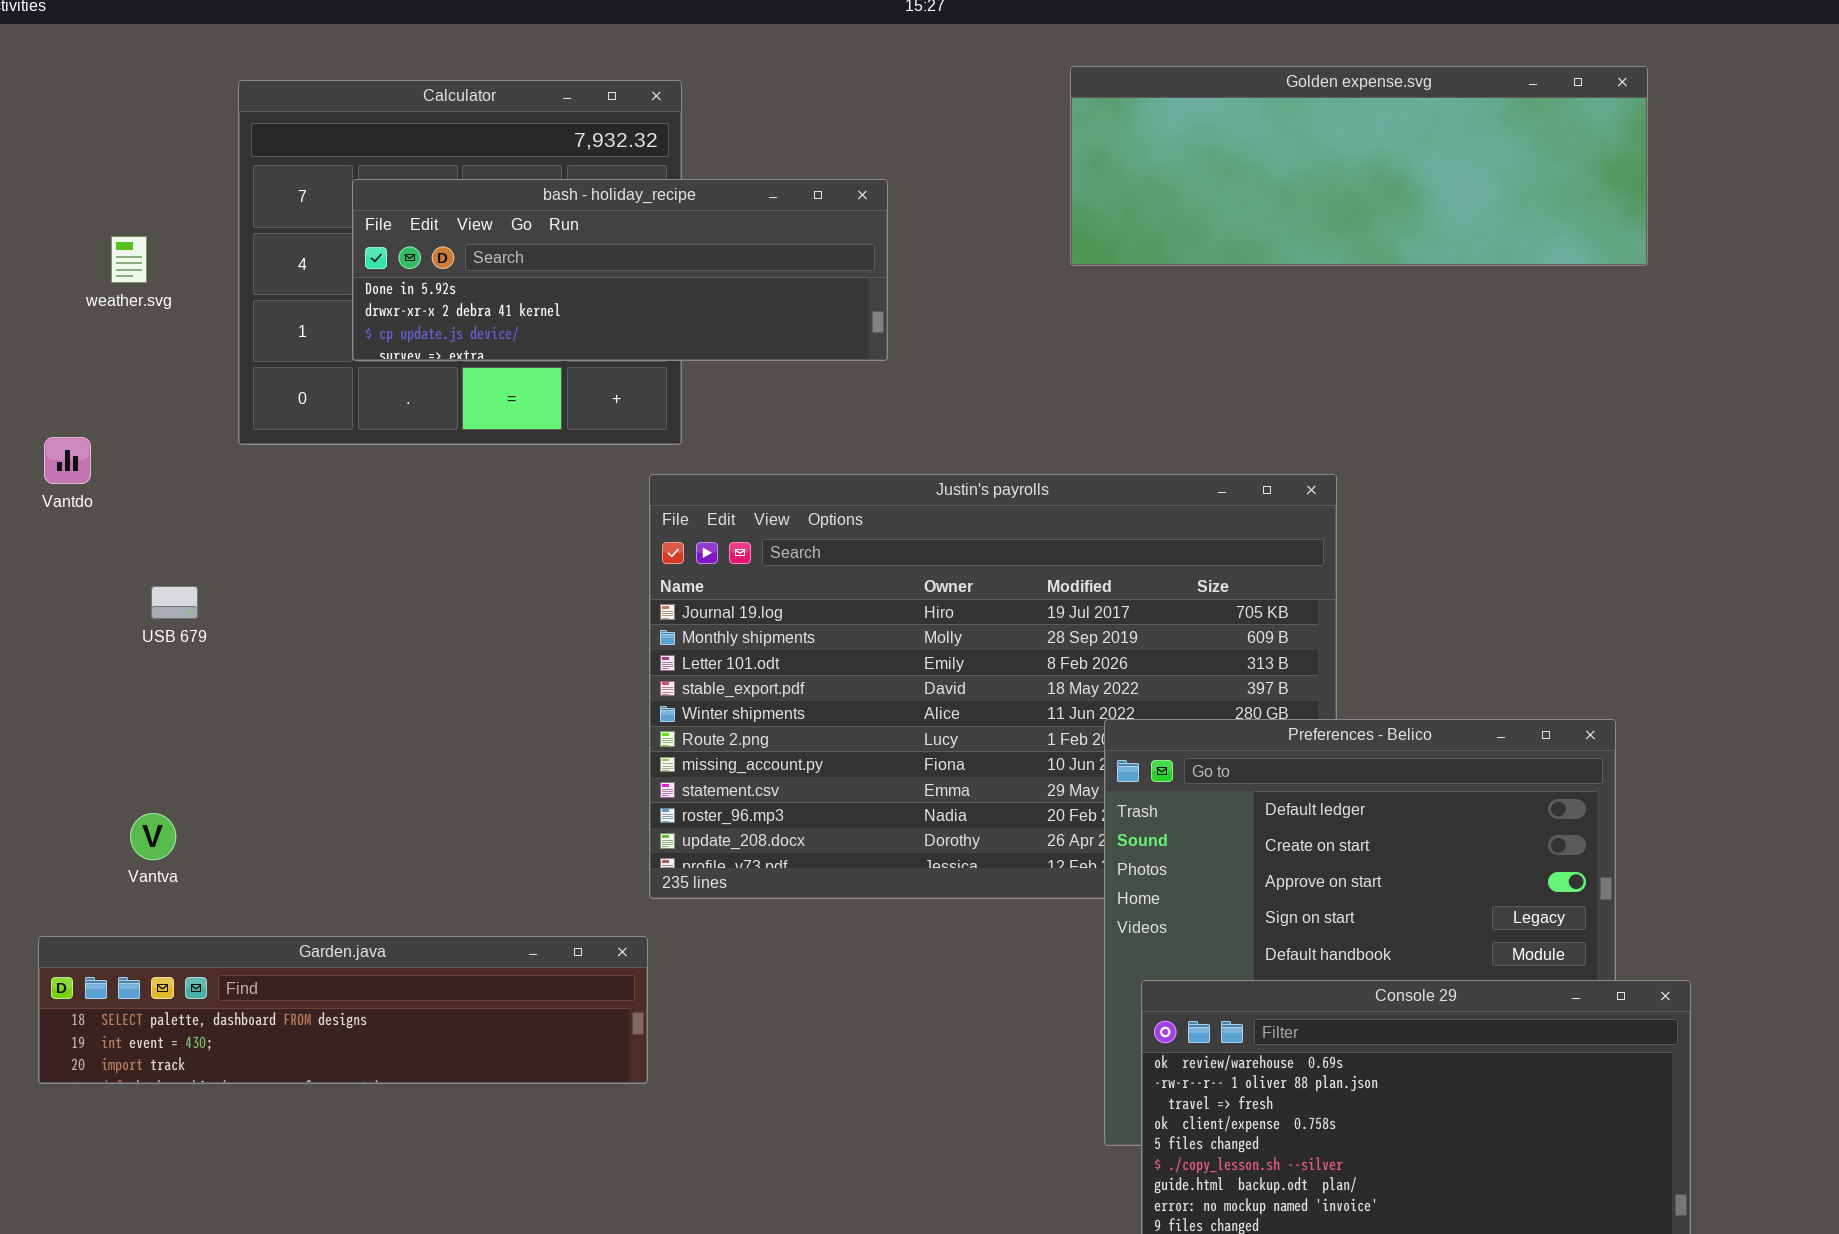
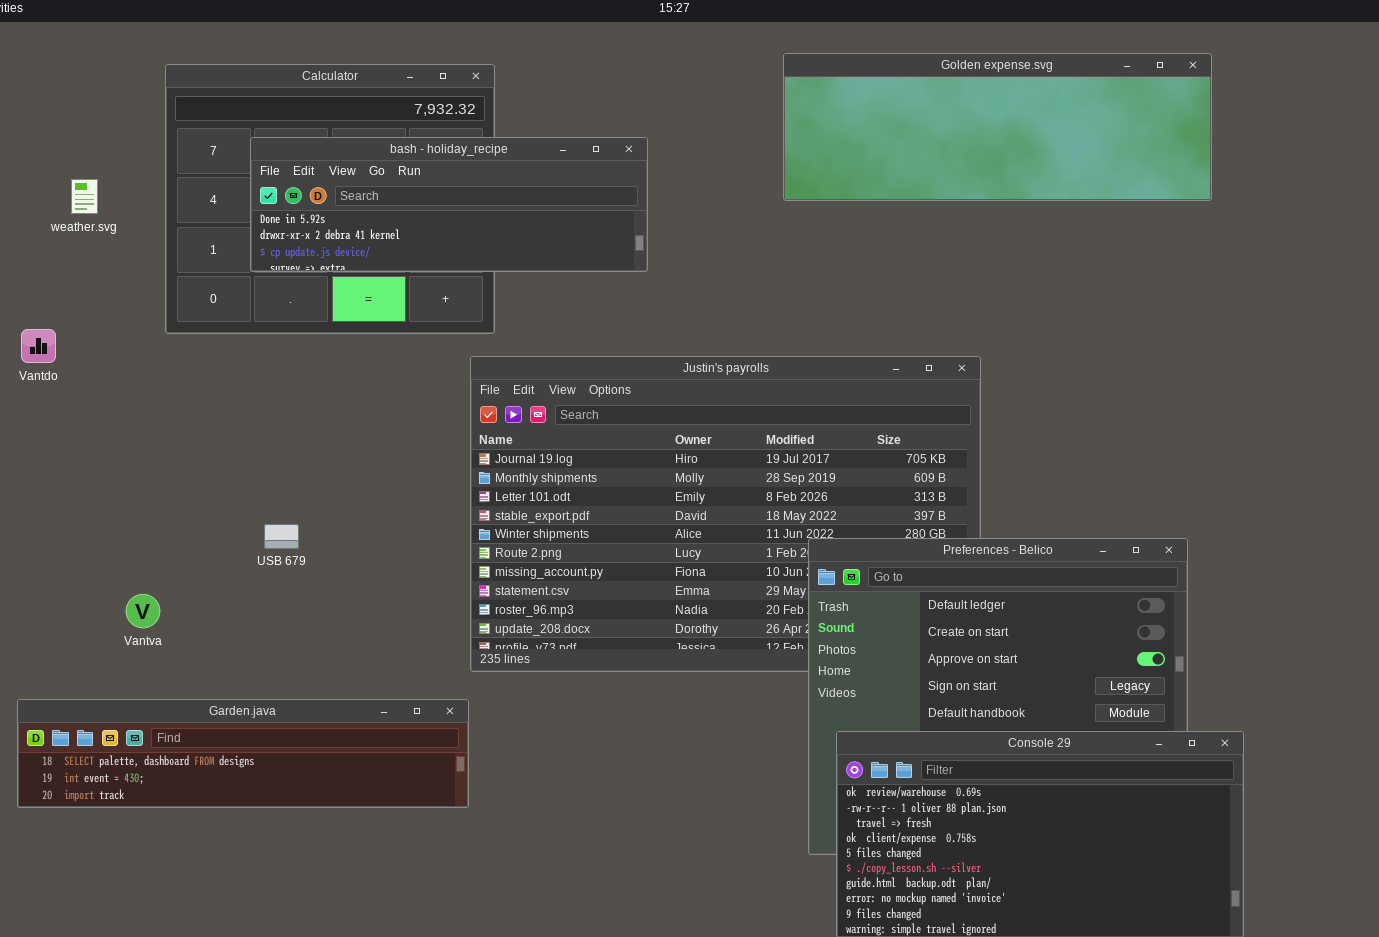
USB 679: [151,586,198,619] -> [264,524,299,549], moved
Vantva: [130,813,176,860] -> [126,594,160,628], moved

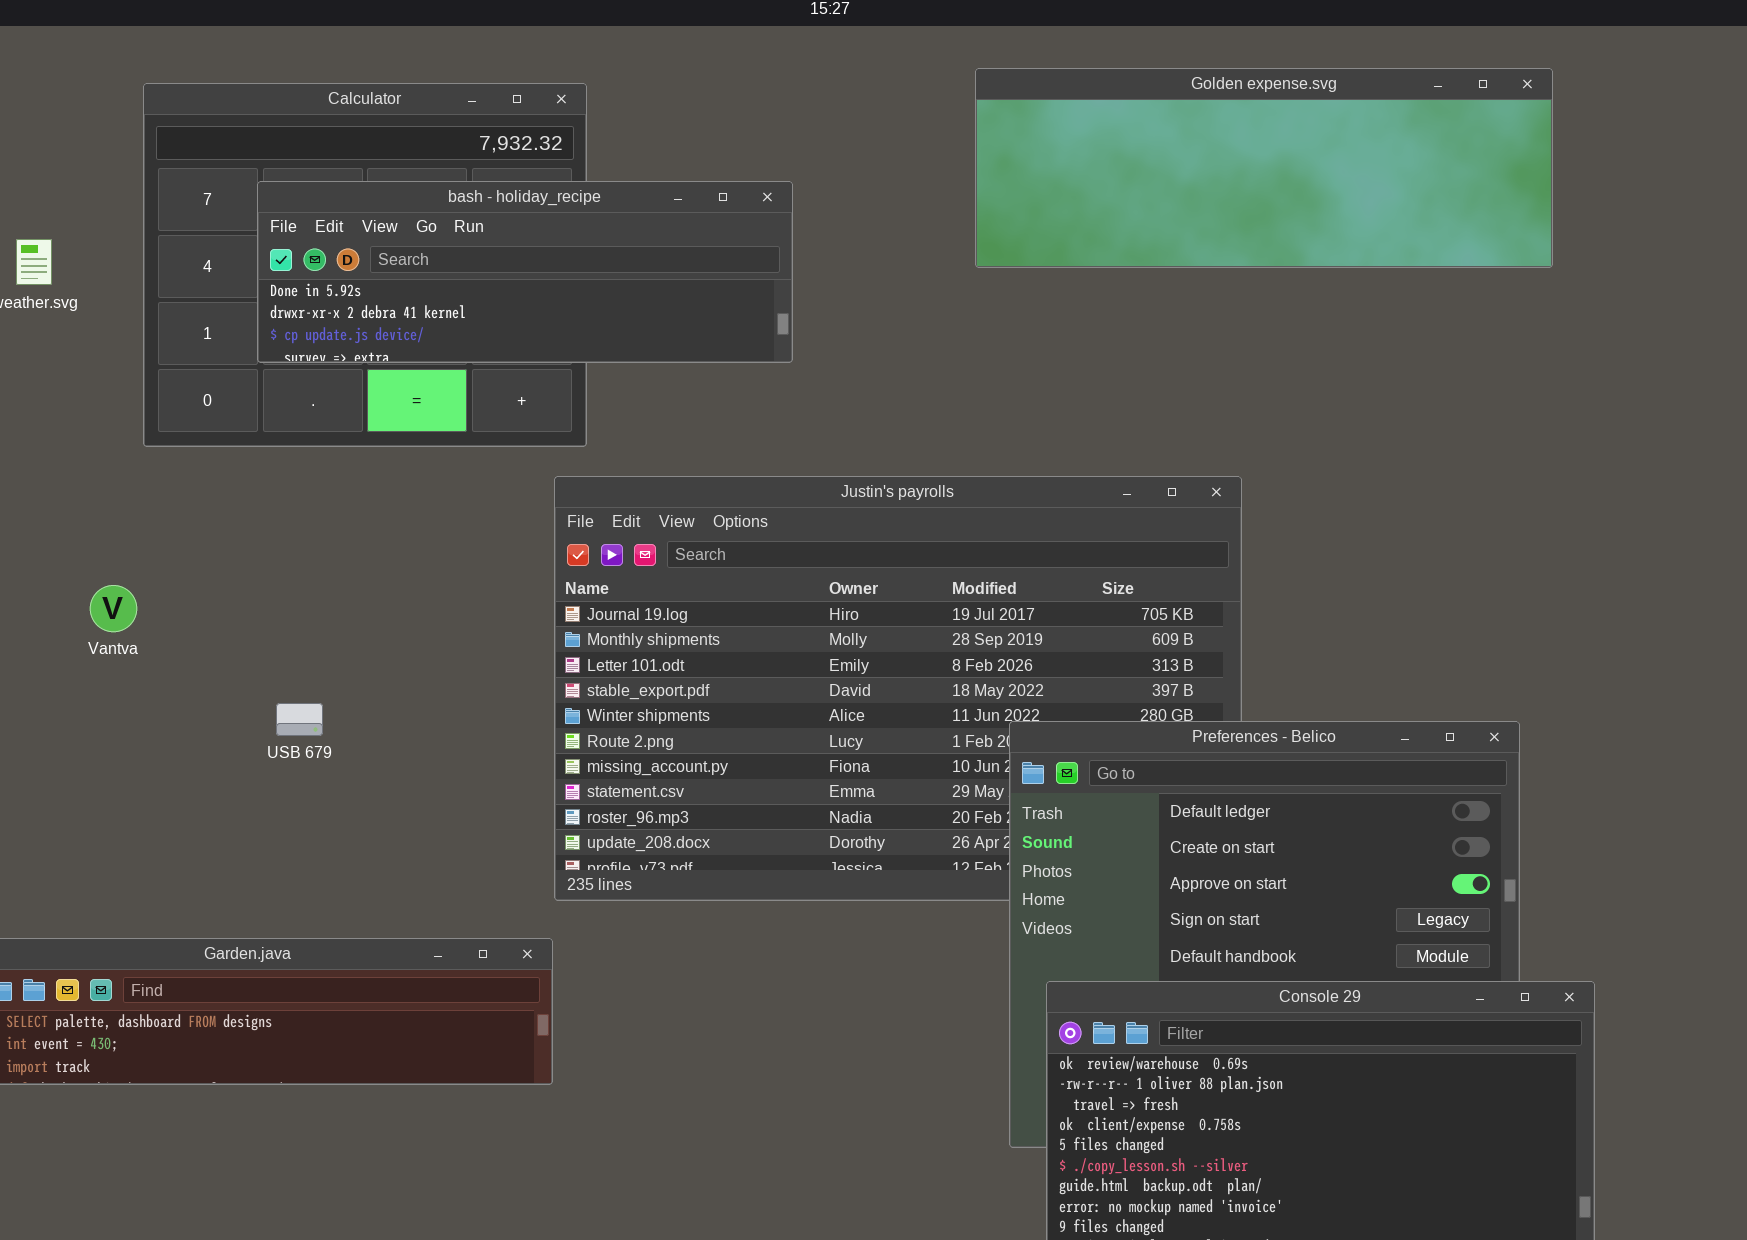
Vantva: [126,594,160,628] -> [90,585,137,632], moved

